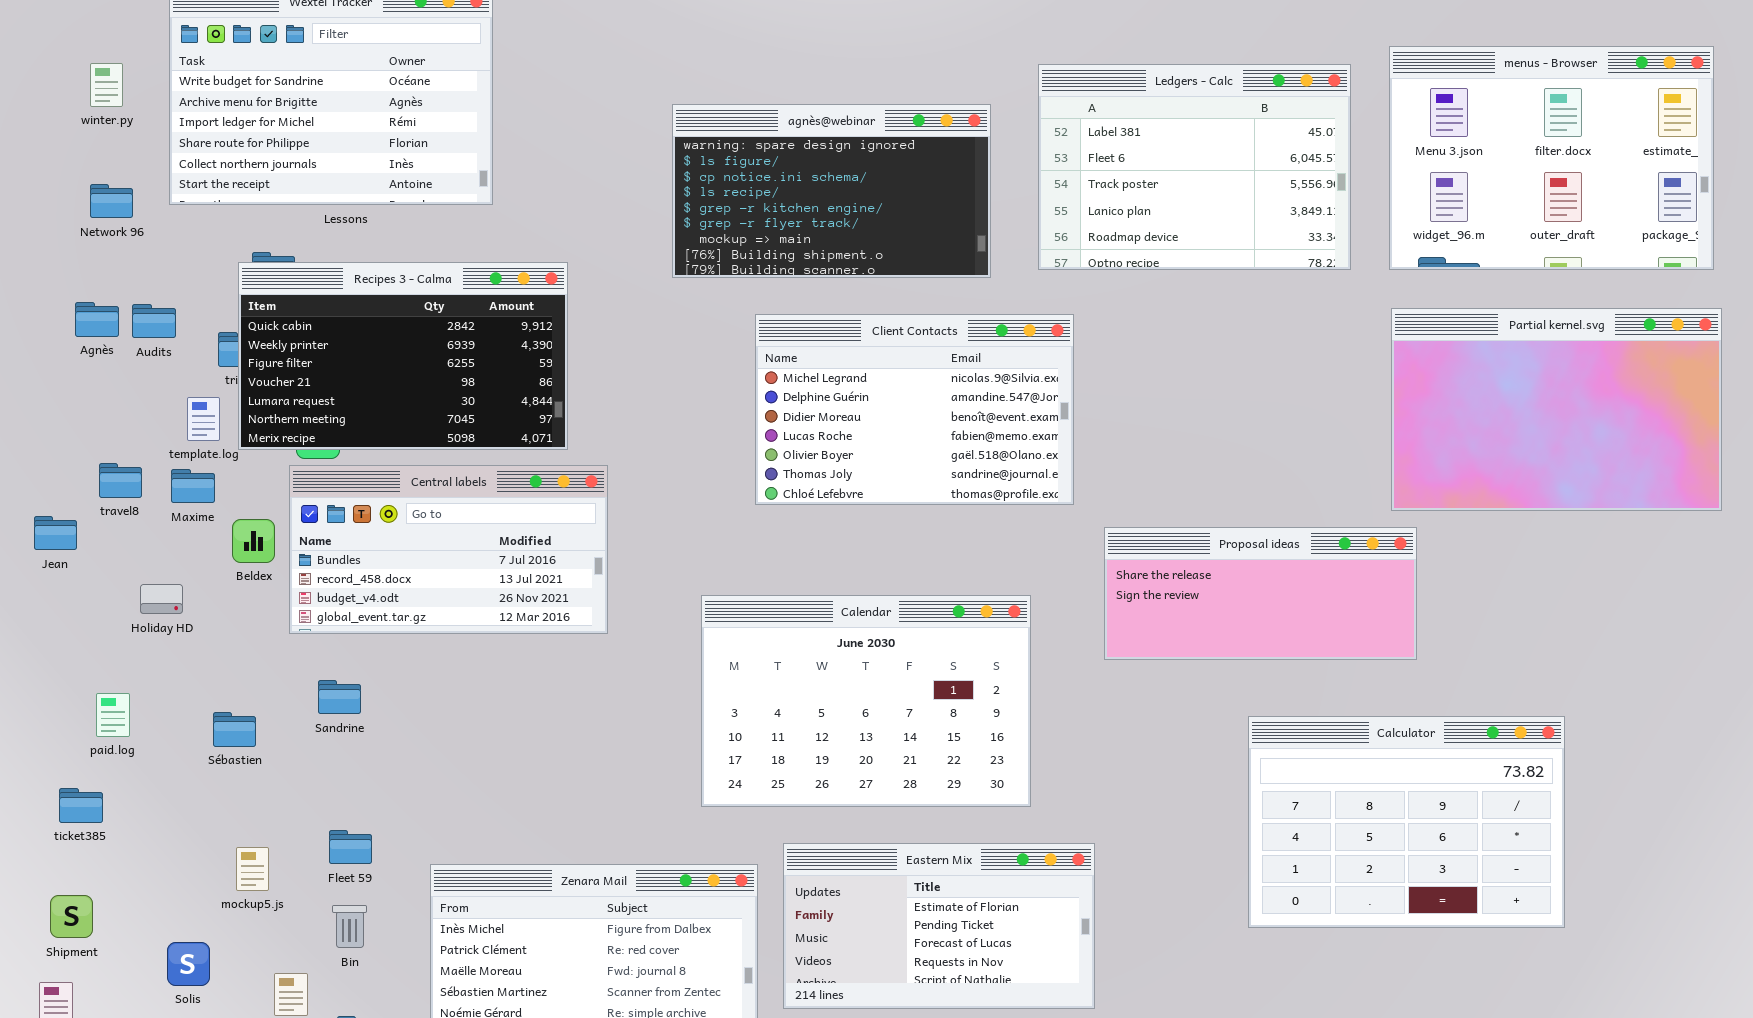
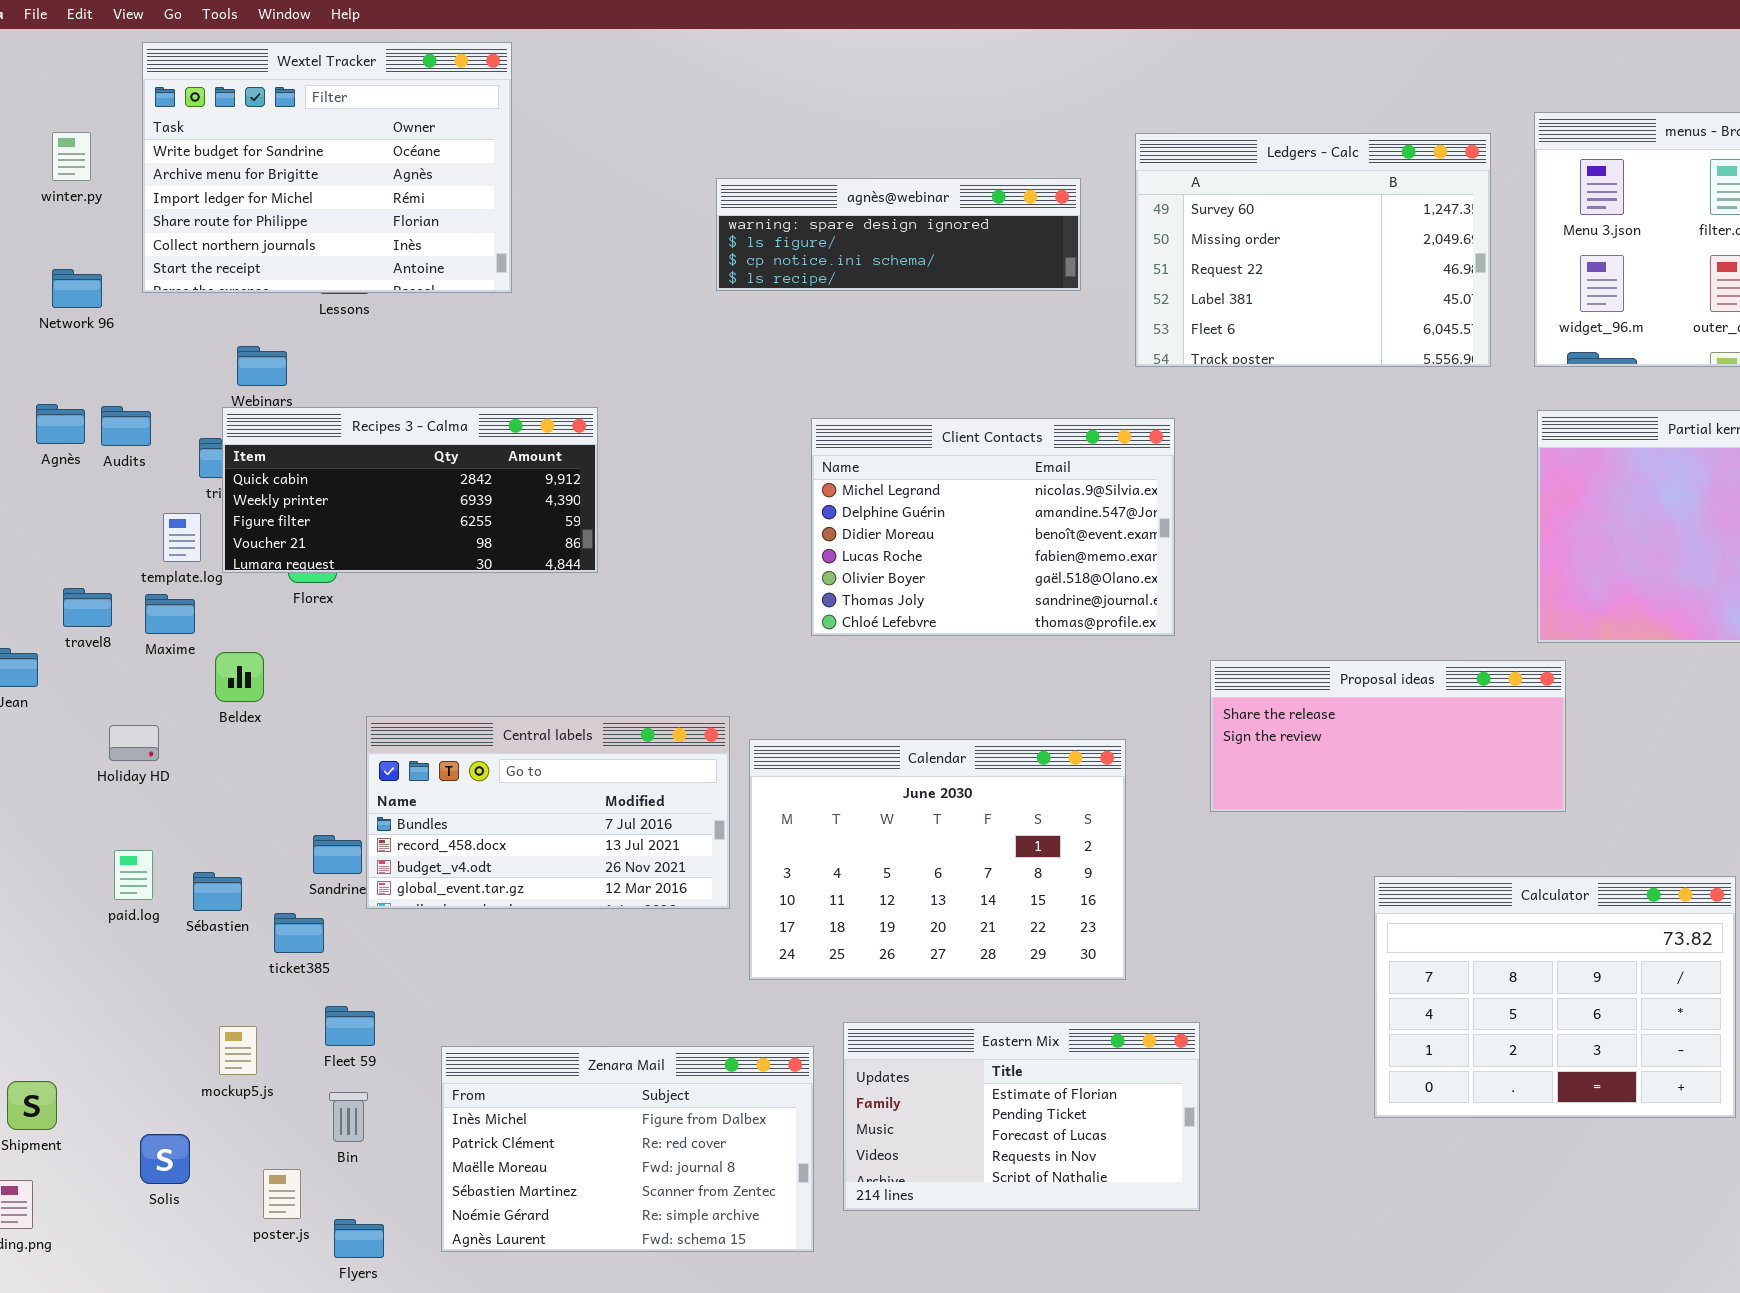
Ledgers - Calc: [1038,64,1351,270] -> [1135,133,1491,367], scrolled up 3 rows
agnès@webinar: [672,104,991,278] -> [716,178,1081,291], resized
Recipes 3 - Calma: [238,262,568,450] -> [222,407,598,573], resized
Central labels: [289,465,608,634] -> [366,716,730,909], moved
paid.log: [96,693,130,737] -> [114,850,153,900], moved
ticket385: [59,788,103,823] -> [274,913,324,953], moved

